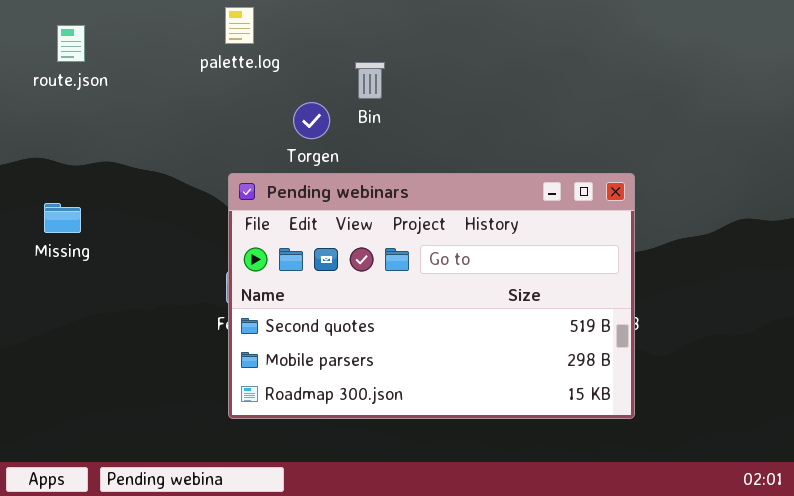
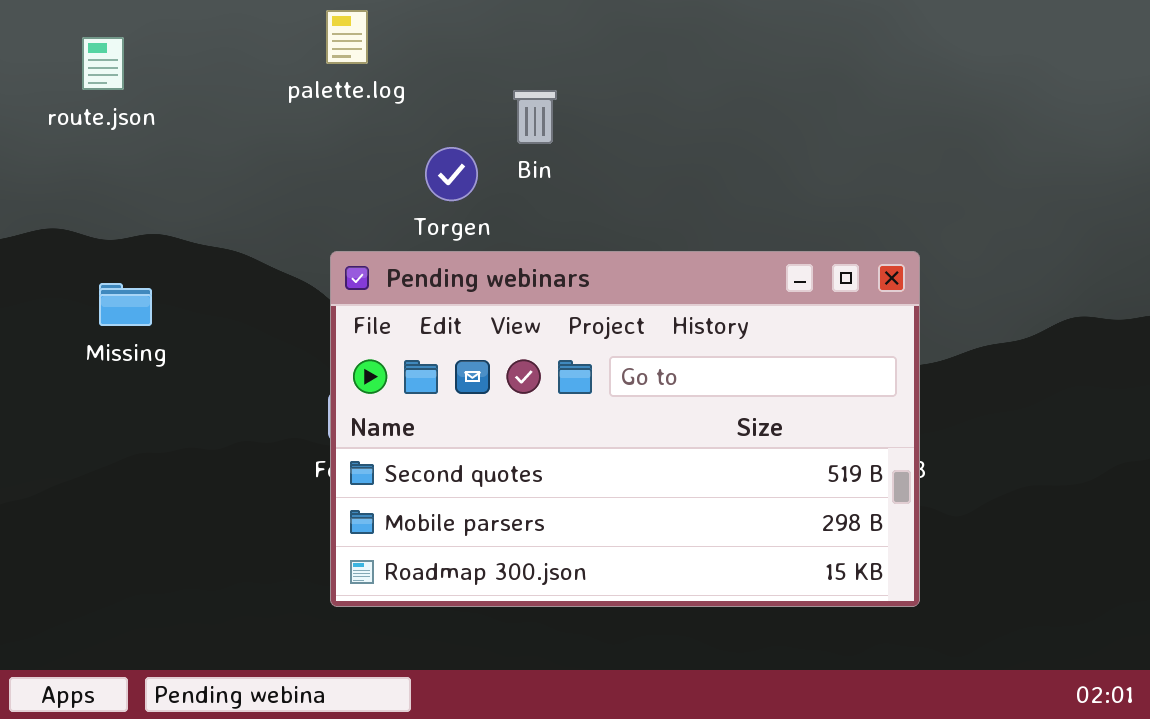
Missing: [44,203,81,233] -> [99,283,152,326], moved

